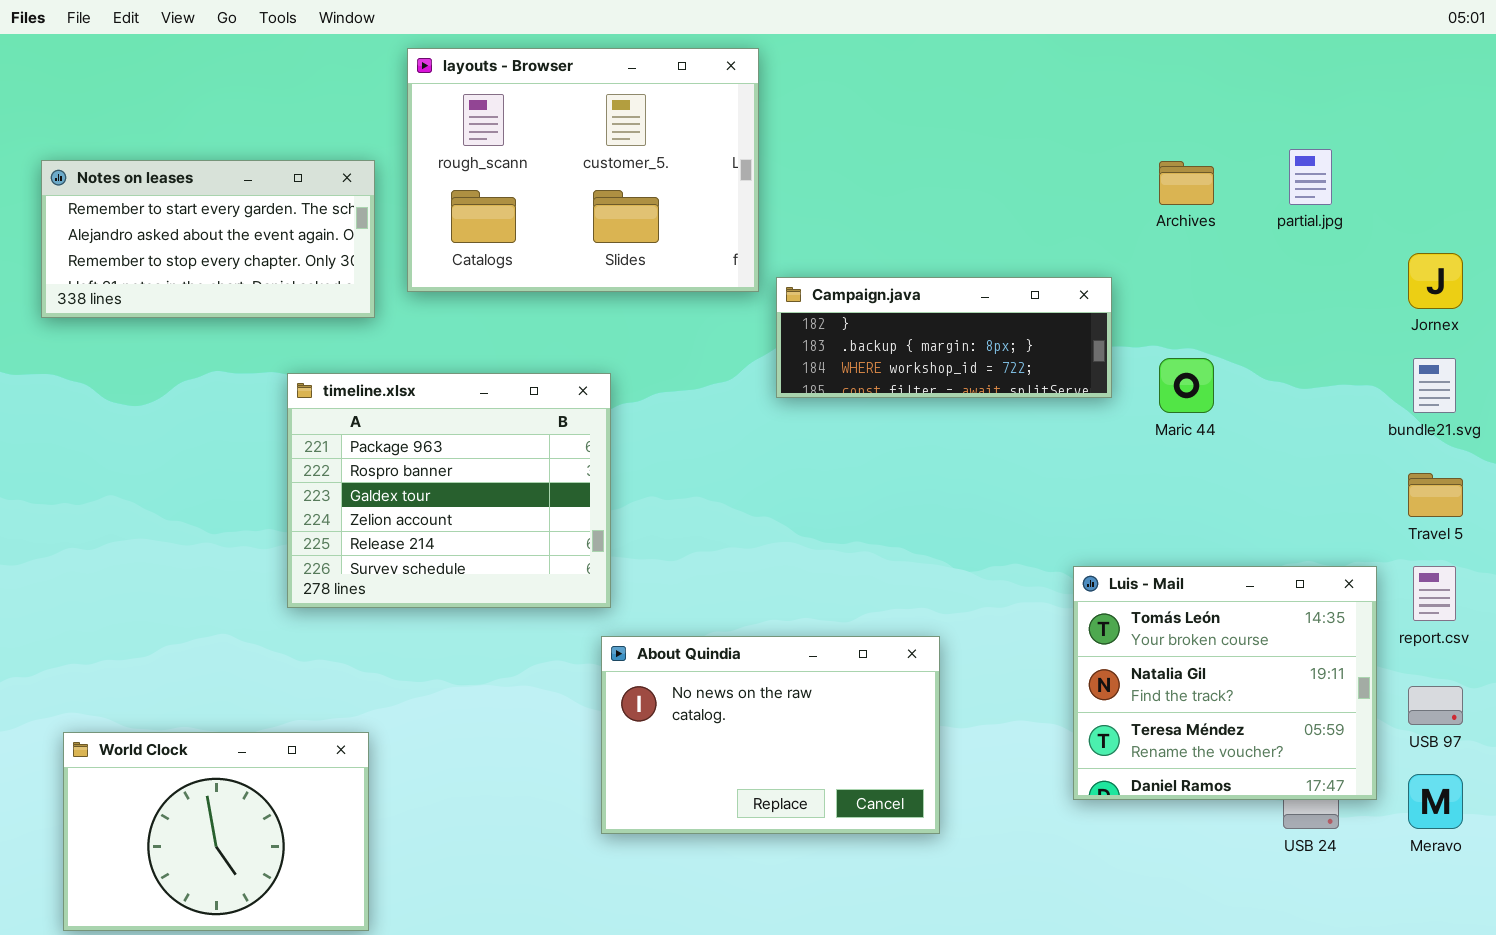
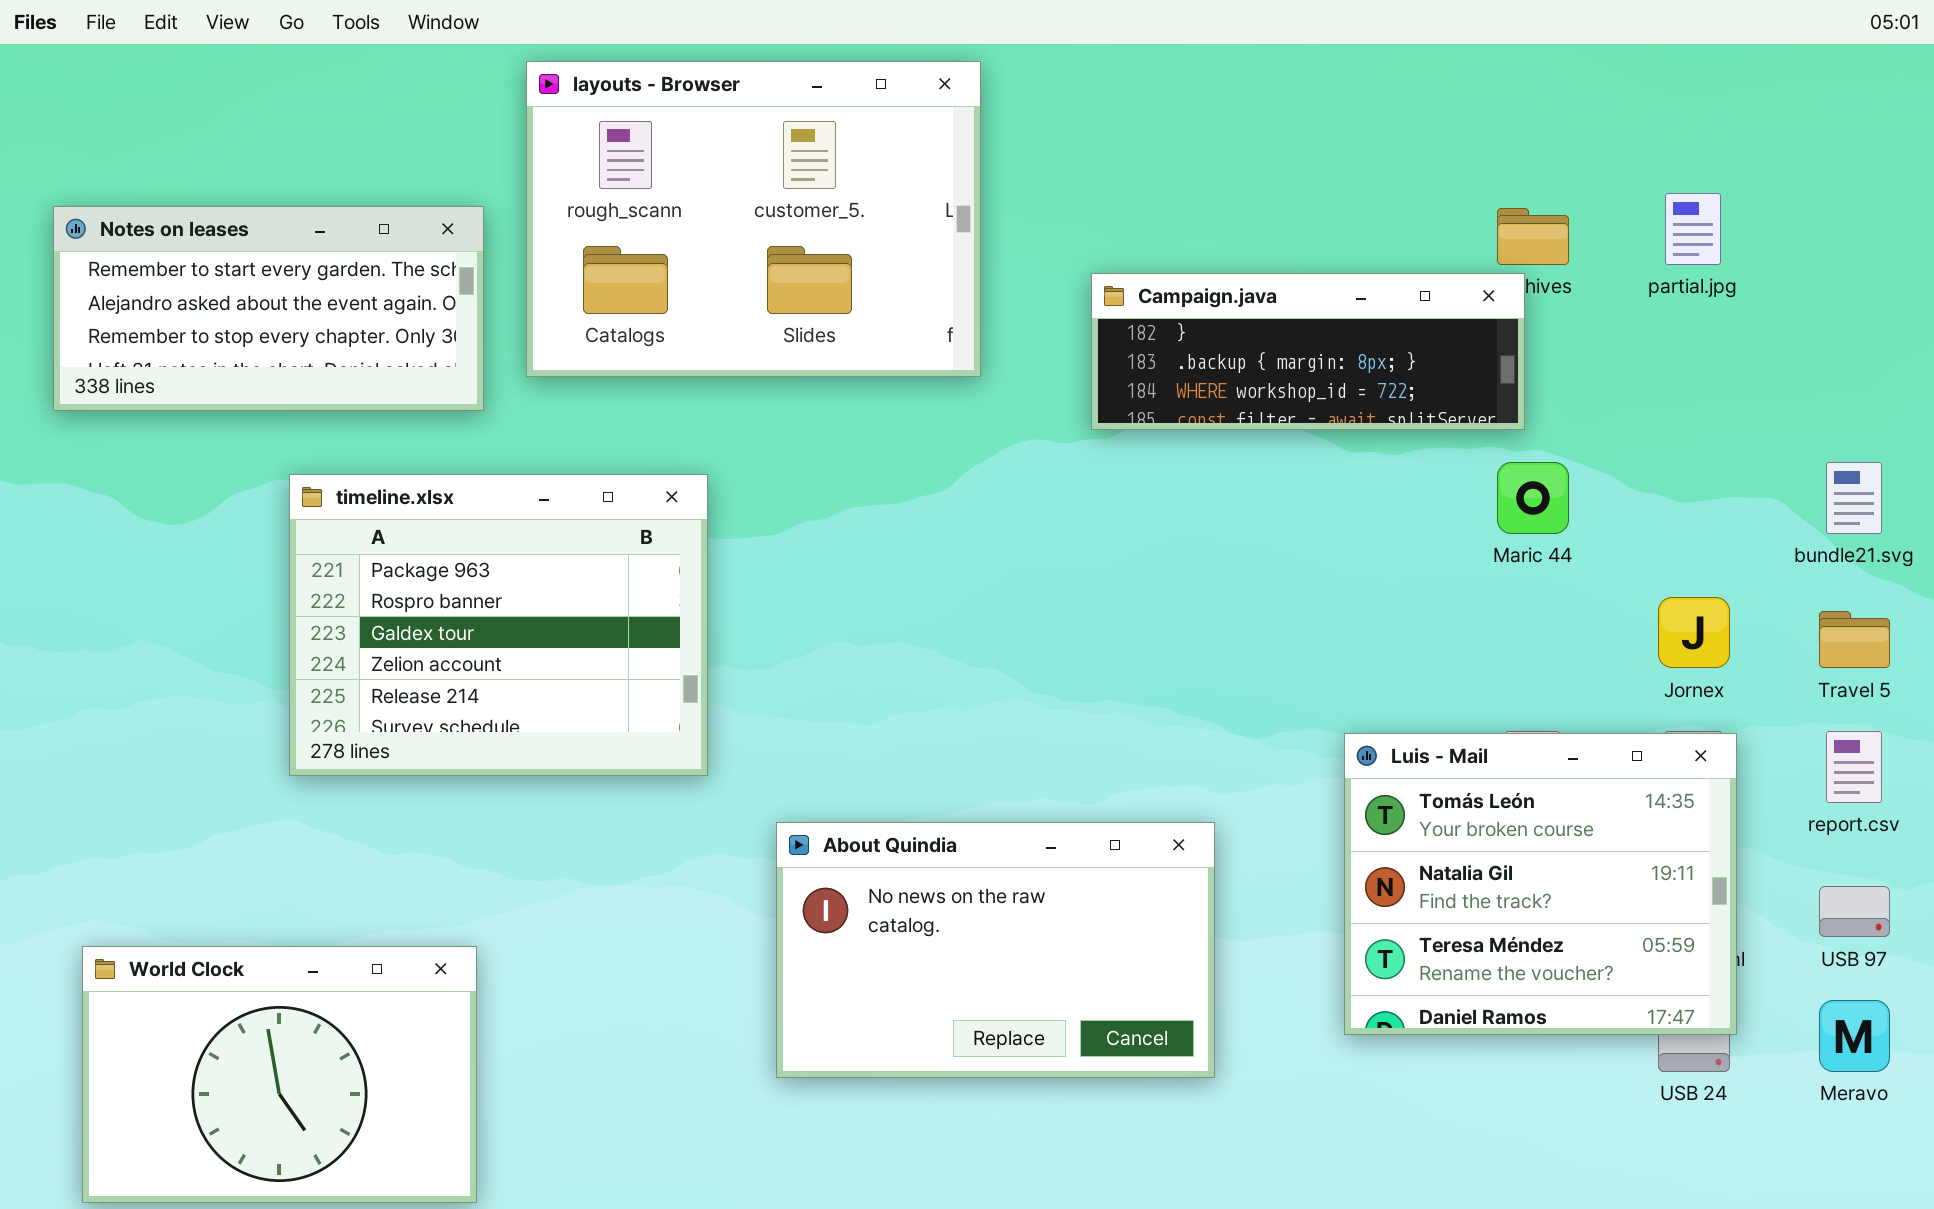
Jornex: [1408,253,1463,309] -> [1658,597,1730,668], moved
Campaign.java: [776,277,1112,398] -> [1091,273,1525,430], moved
timeline.xlsx: [287,373,611,608] -> [289,474,708,776], moved
Luis - Mail: [1073,566,1377,800] -> [1344,733,1737,1035], moved

